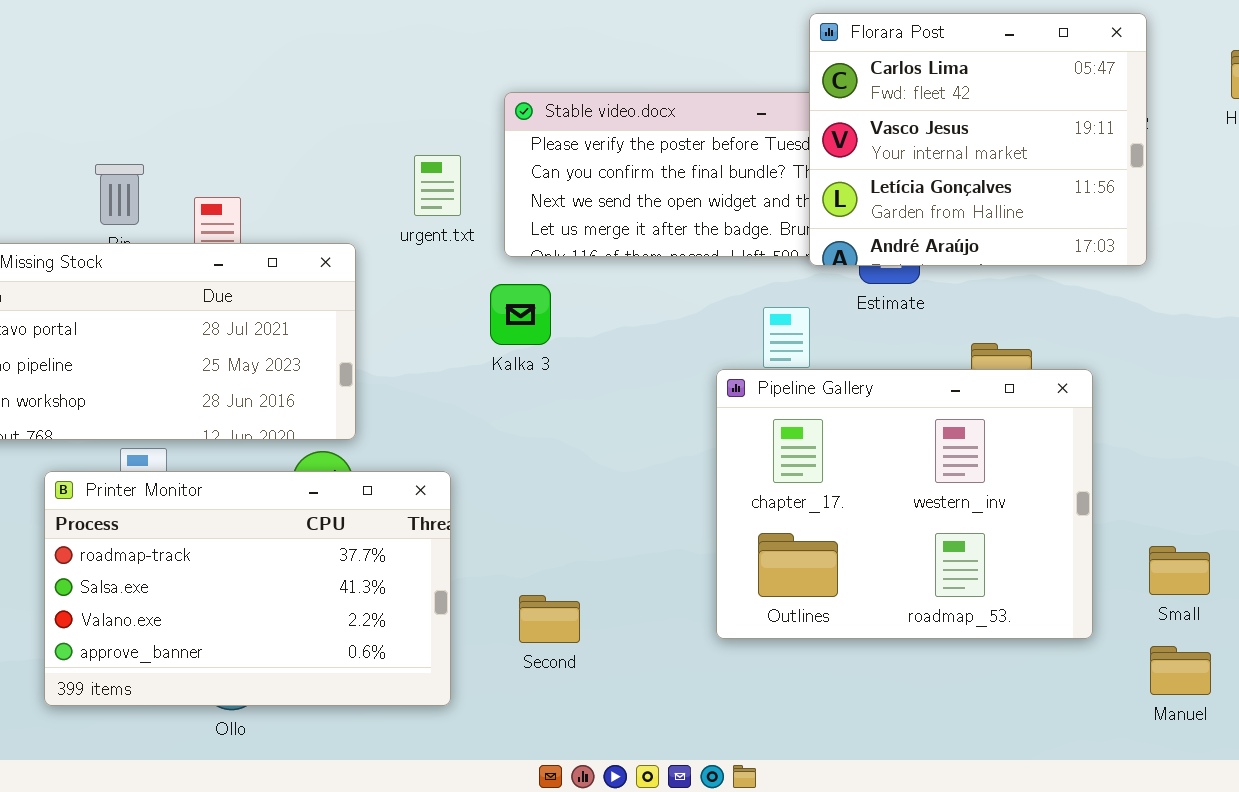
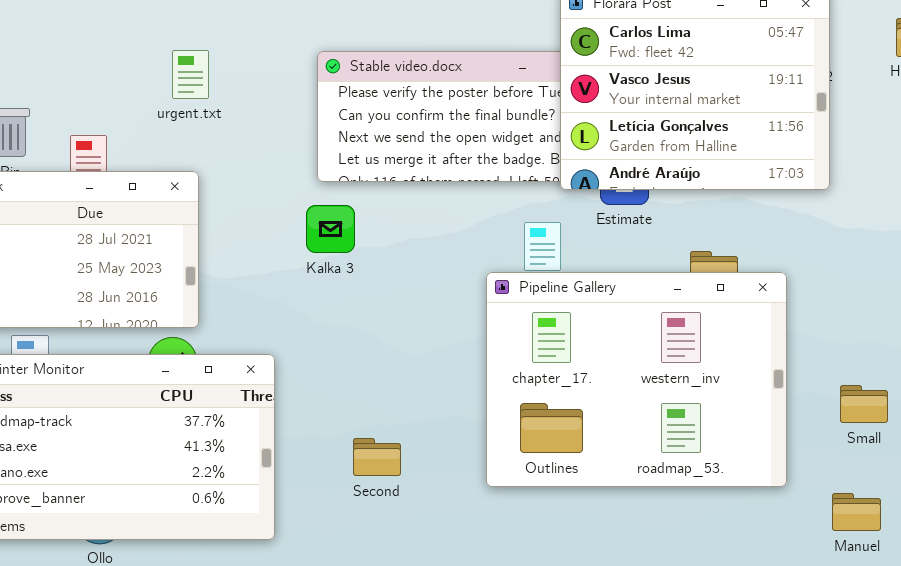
urgent.txt: [414,155,461,216] -> [172,50,209,99], moved
Small: [1149,546,1210,595] -> [840,385,888,423], moved
Second: [519,595,580,643] -> [353,438,401,476], moved

